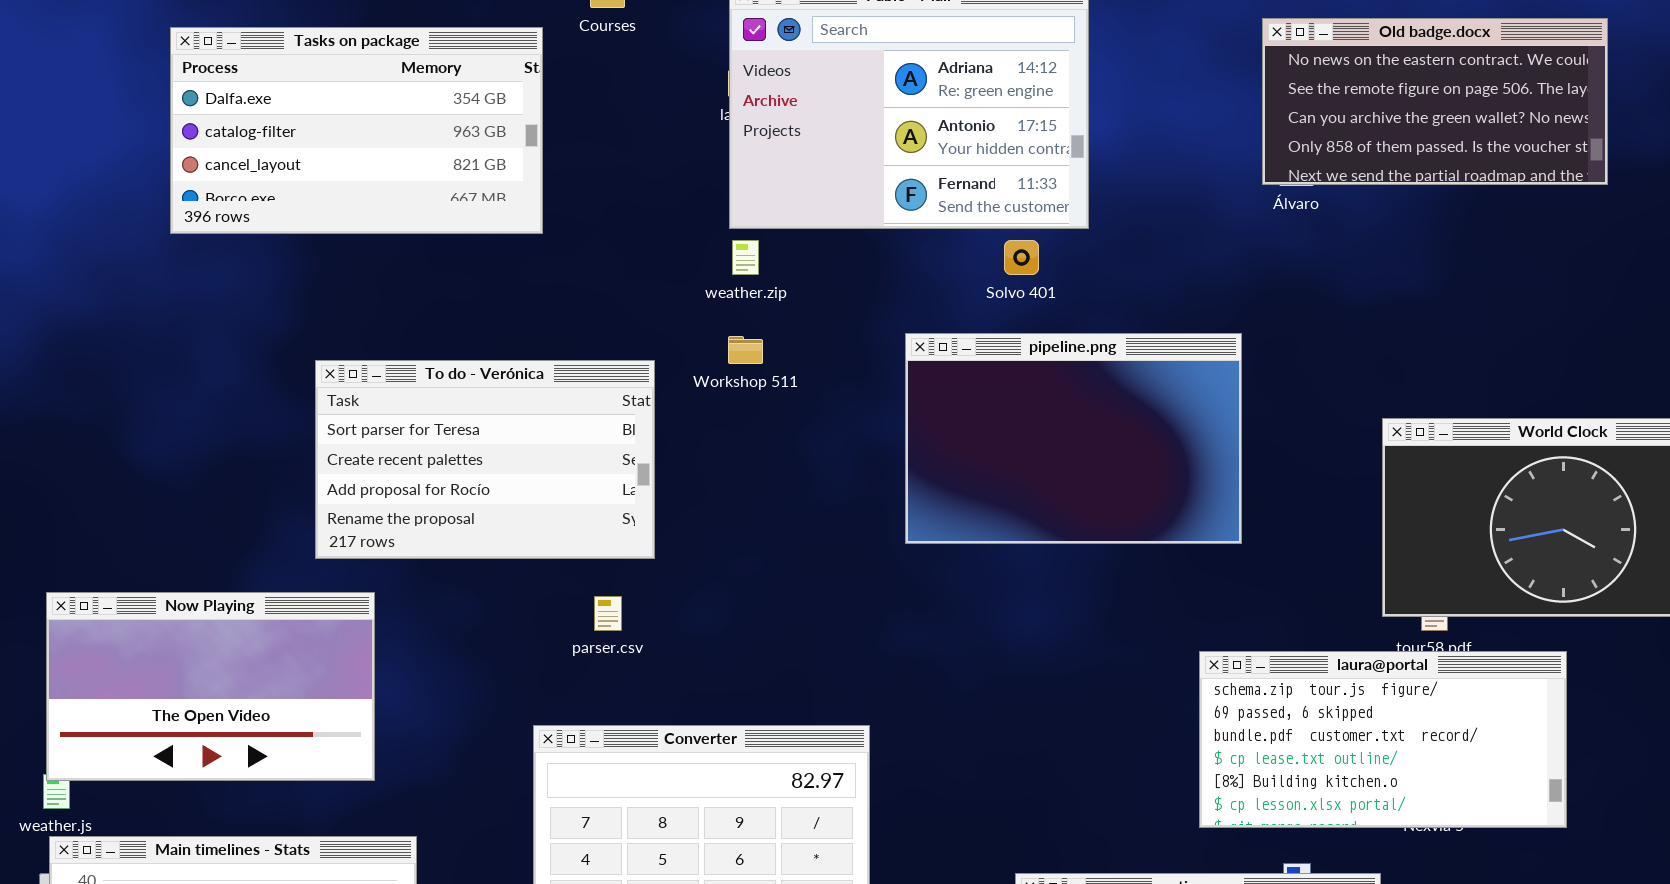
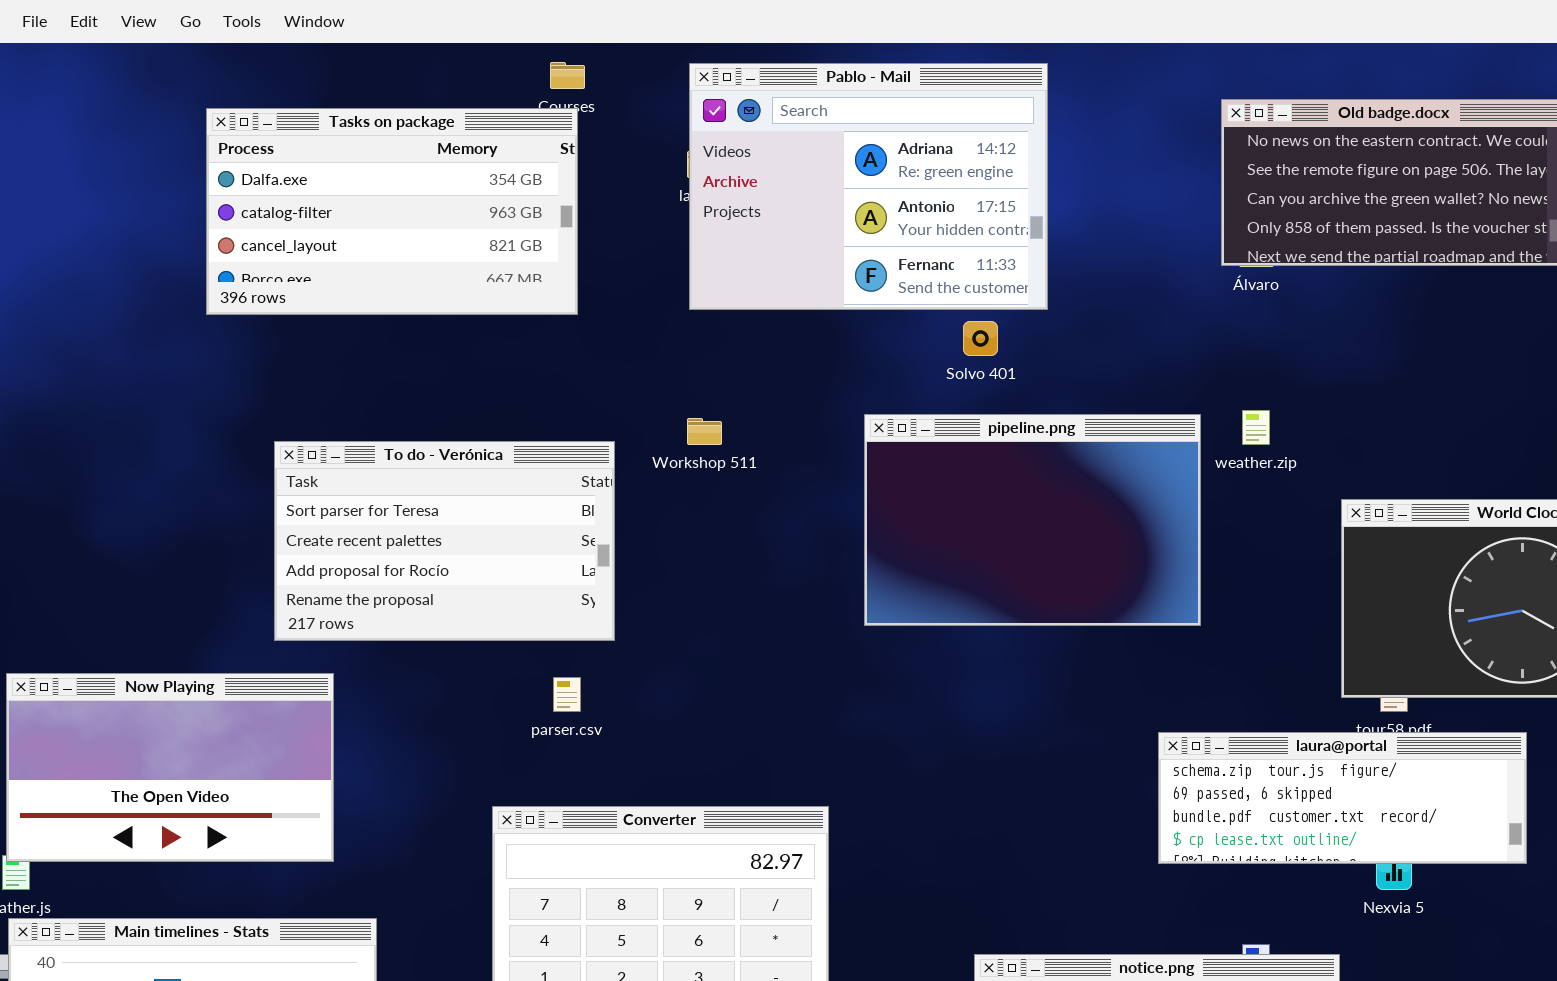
Tasks on package: [170,27,543,234] -> [206,108,578,315], moved
weather.zip: [732,240,759,275] -> [1242,410,1270,445], moved
laura@portal: [1199,651,1567,828] -> [1158,732,1527,864], resized

